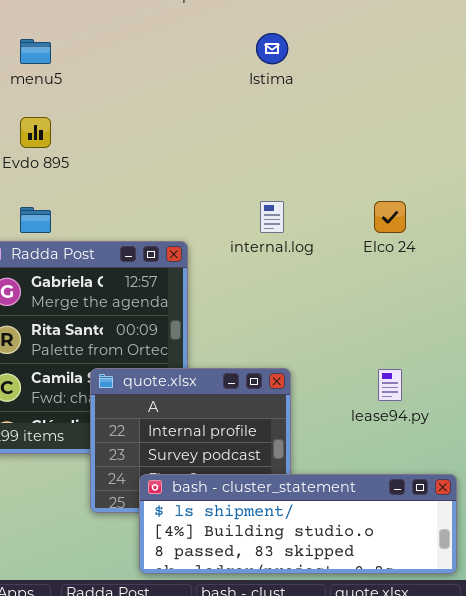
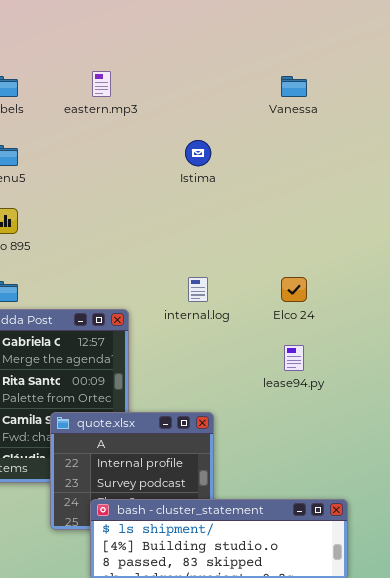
lease94.py: [378,369,402,401] -> [284,345,304,371], moved

